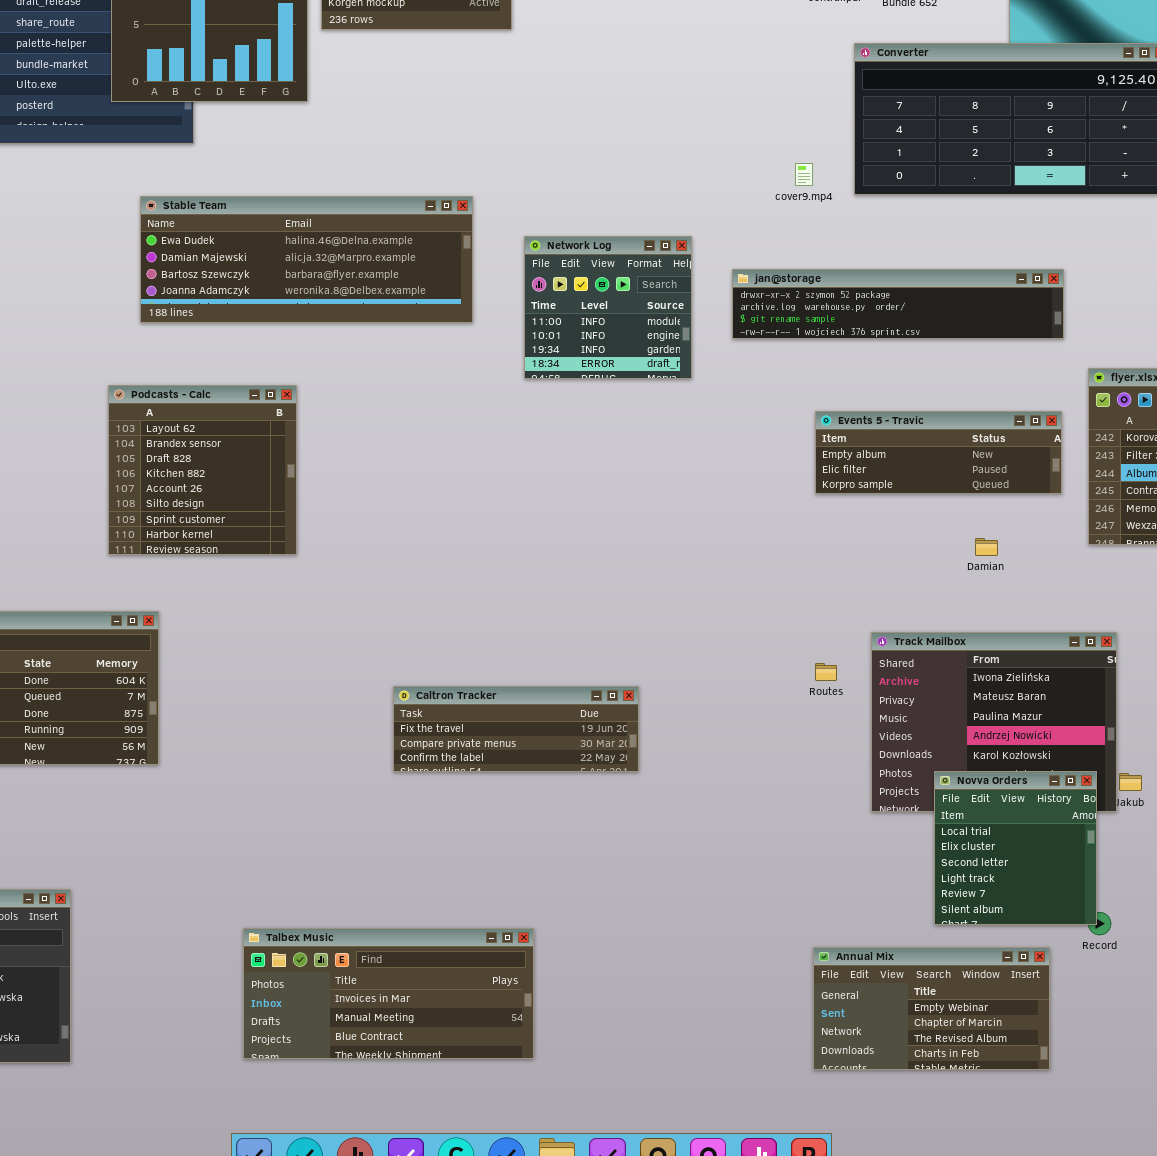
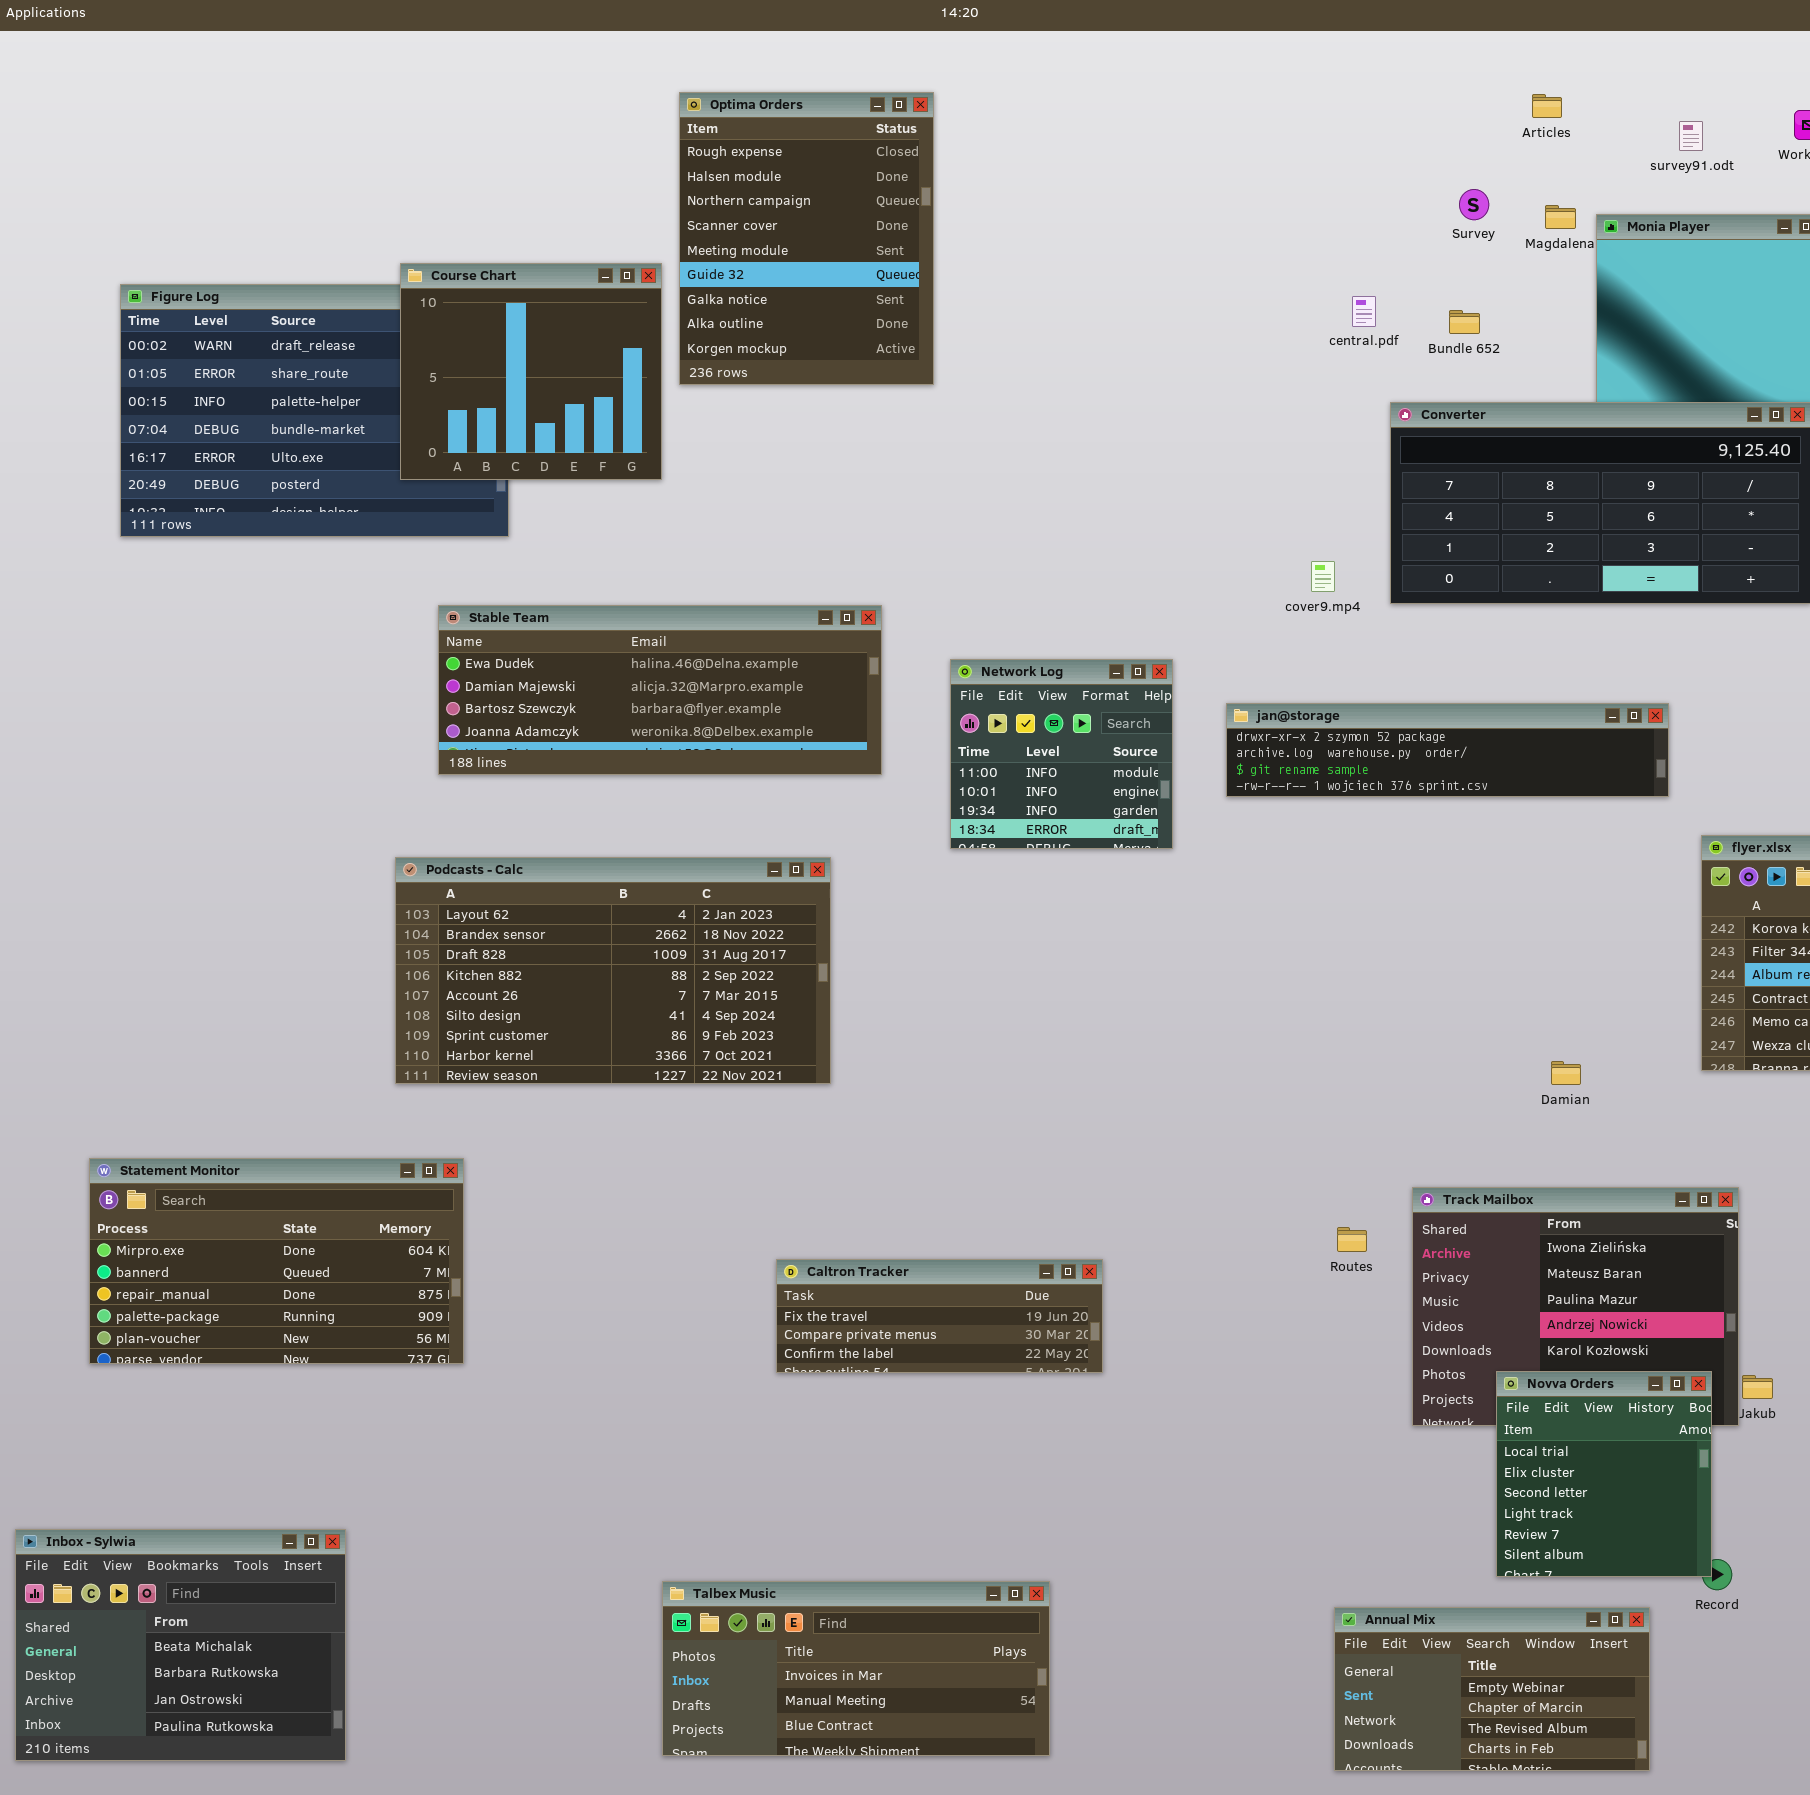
Podcasts - Calc: [108,385,297,555] -> [395,857,831,1084], resized
Events 5 - Travic: [815,411,1062,494] -> none, closed
Talbex Music: [243,928,534,1059] -> [662,1581,1050,1756], moved

